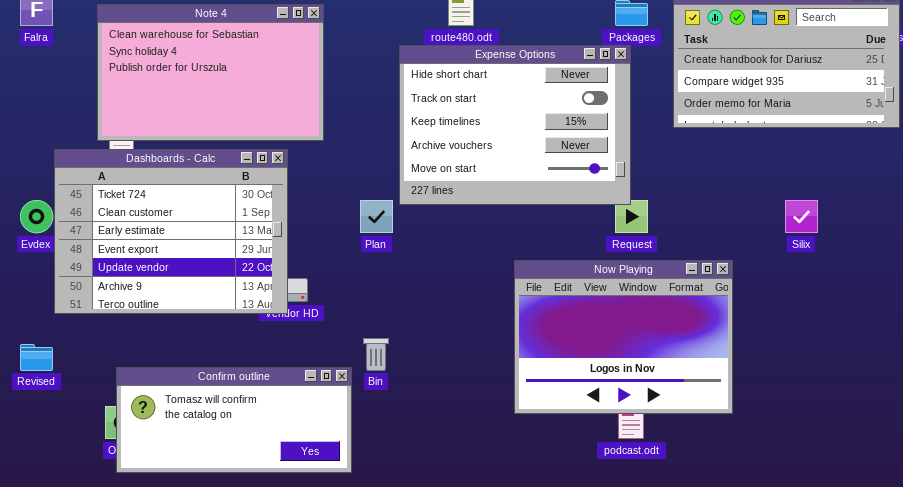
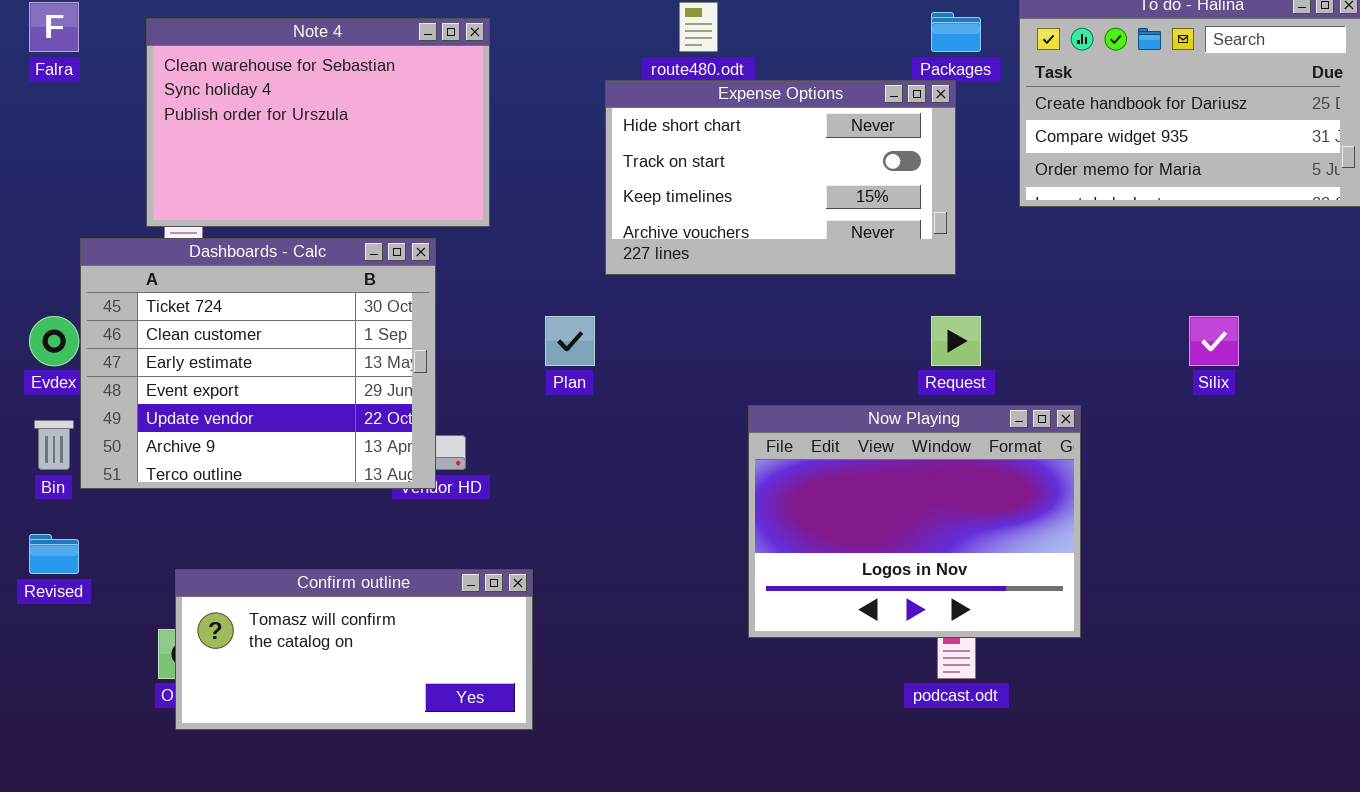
Expense Options: [399,45,631,205] -> [605,80,956,275], resized
Now Playing: [514,260,733,414] -> [748,405,1081,638], moved
Bin: [363,338,389,371] -> [34,420,74,470], moved

